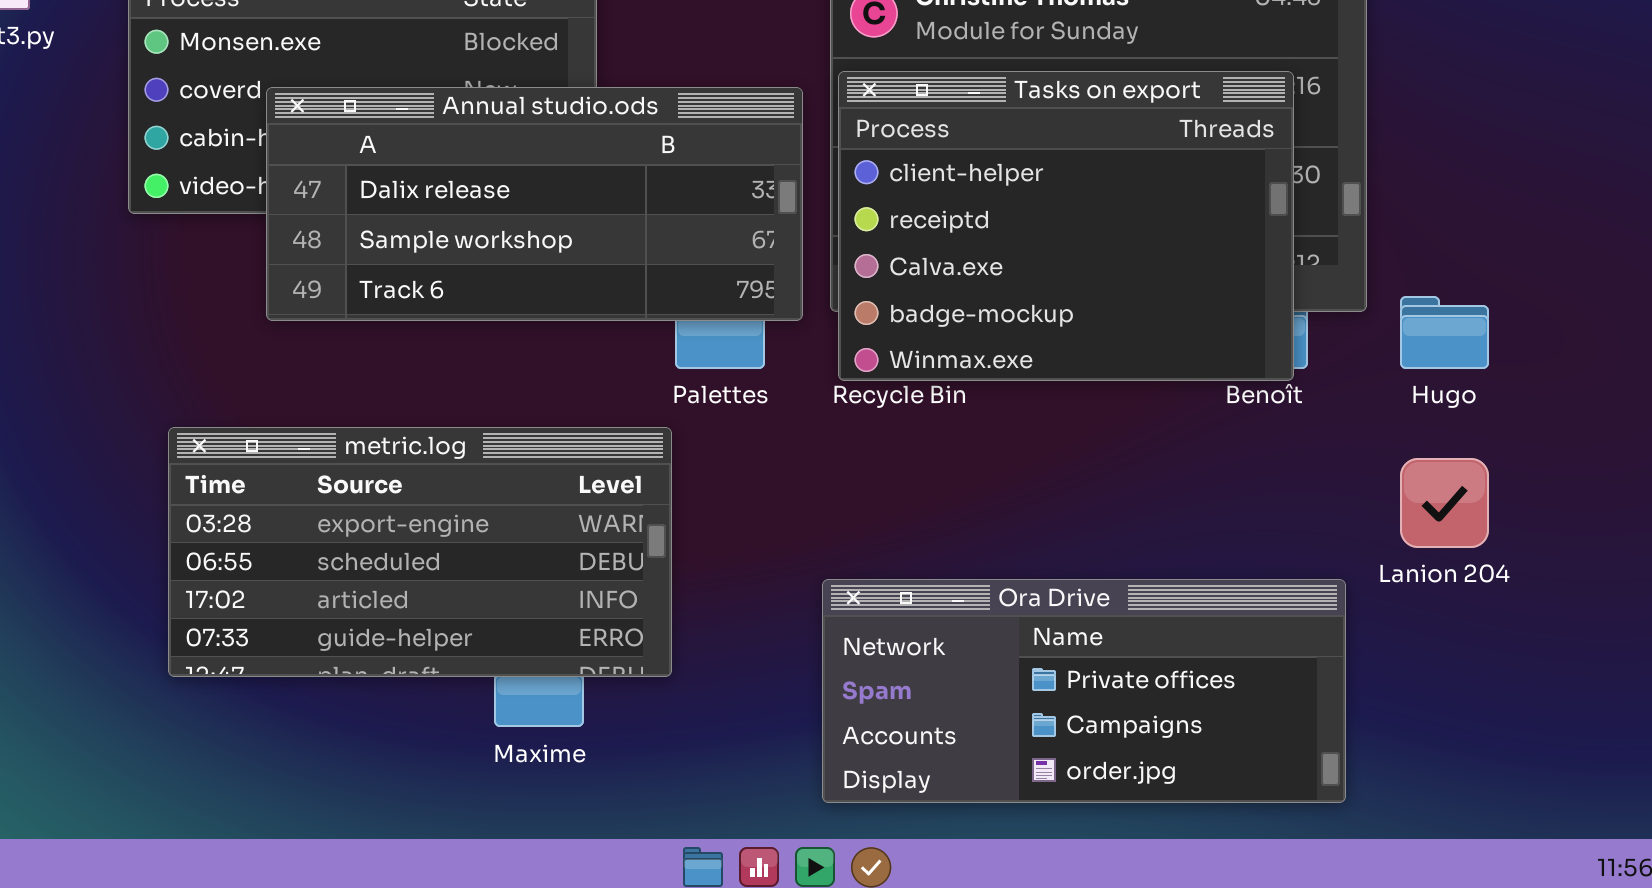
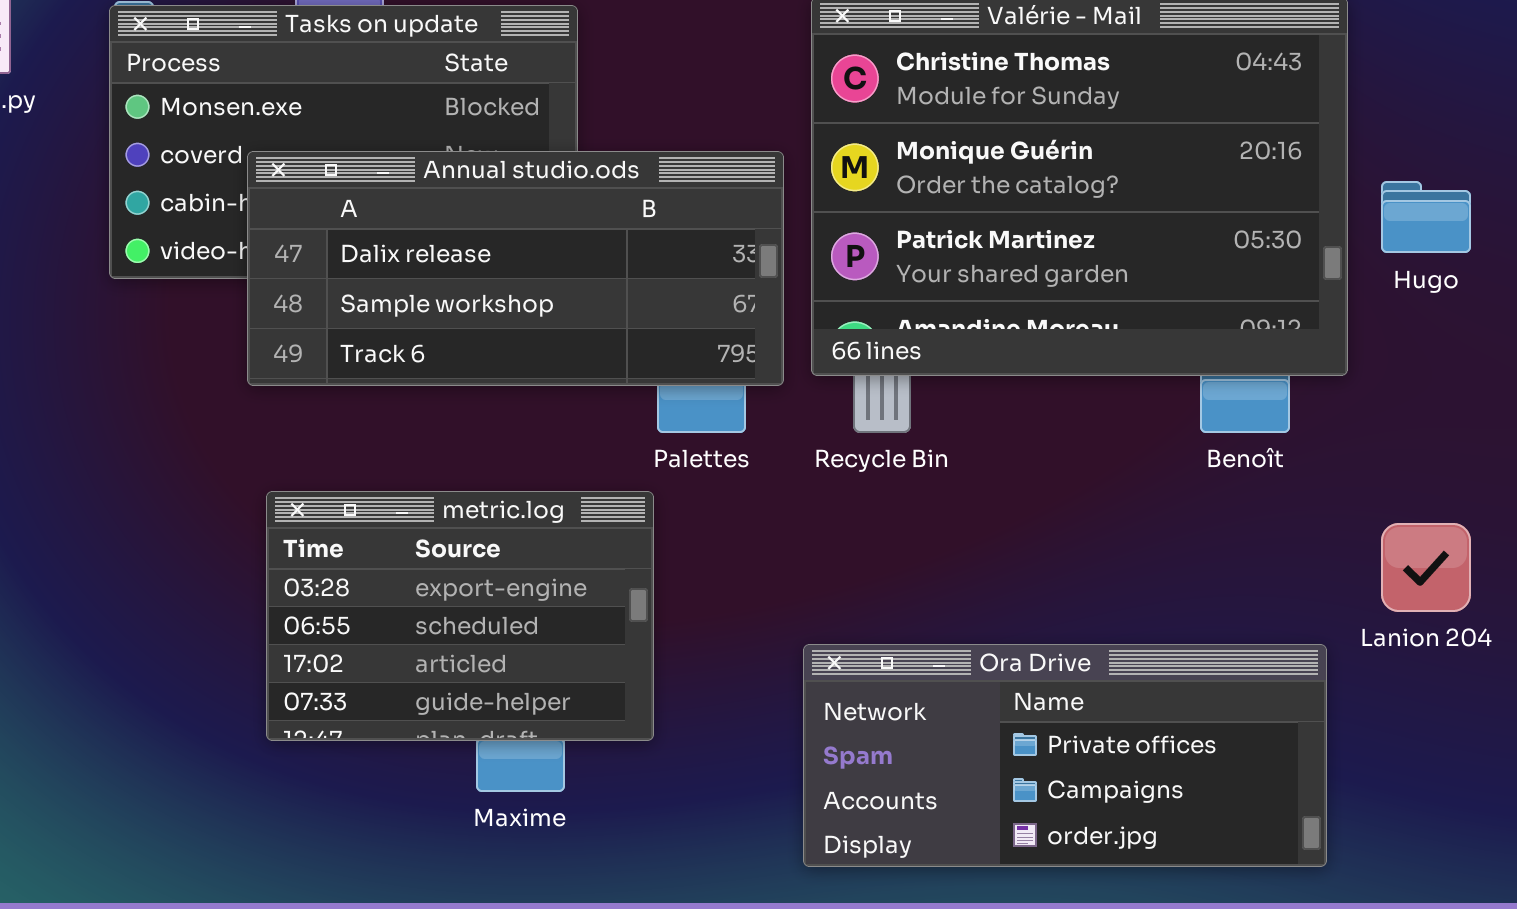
Tasks on export: [838,71,1294,381] -> none, closed
Hugo: [1400,296,1489,369] -> [1381,181,1471,253], moved
metric.log: [168,427,672,677] -> [266,491,654,741], resized

